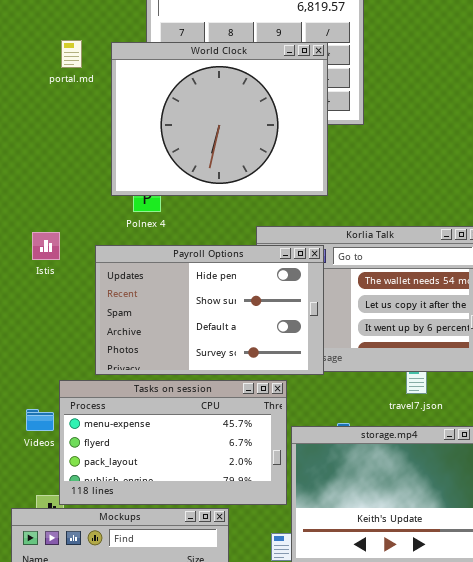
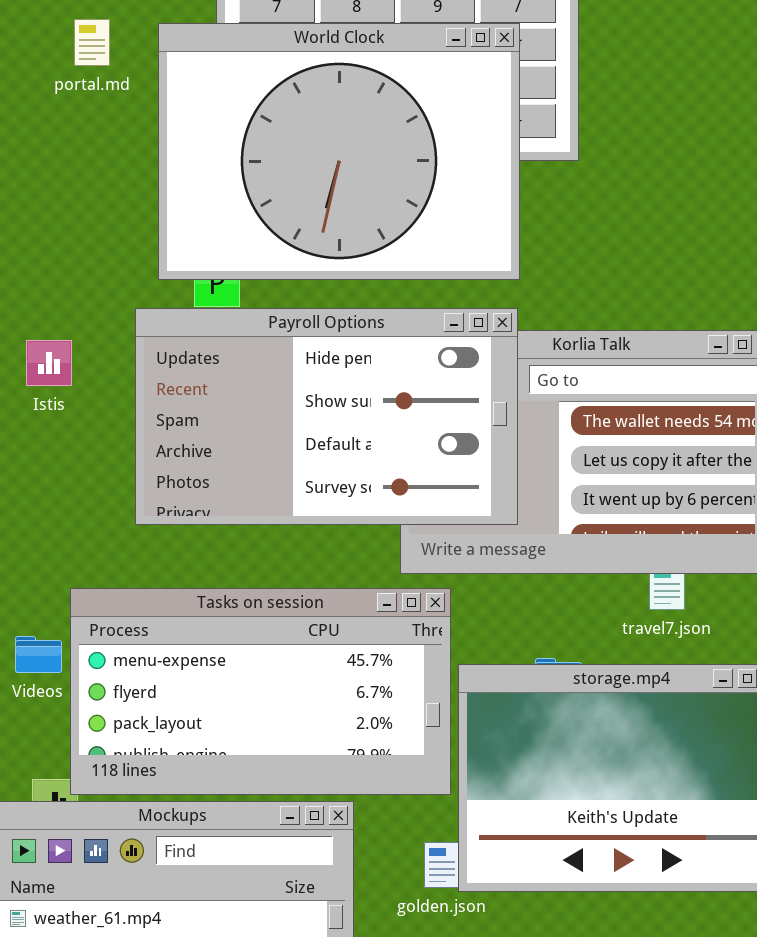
Payroll Options: [95,245,324,375] -> [135,308,518,525], moved

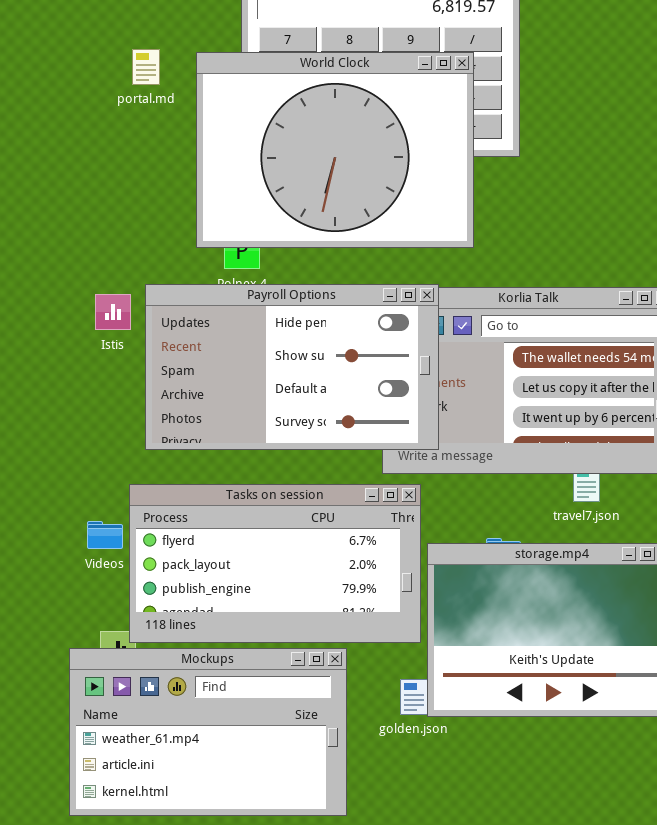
Payroll Options: [135,308,518,525] -> [145,284,439,450], moved
Tasks on session: [70,588,451,795] -> [129,484,421,643], scrolled down 1 row

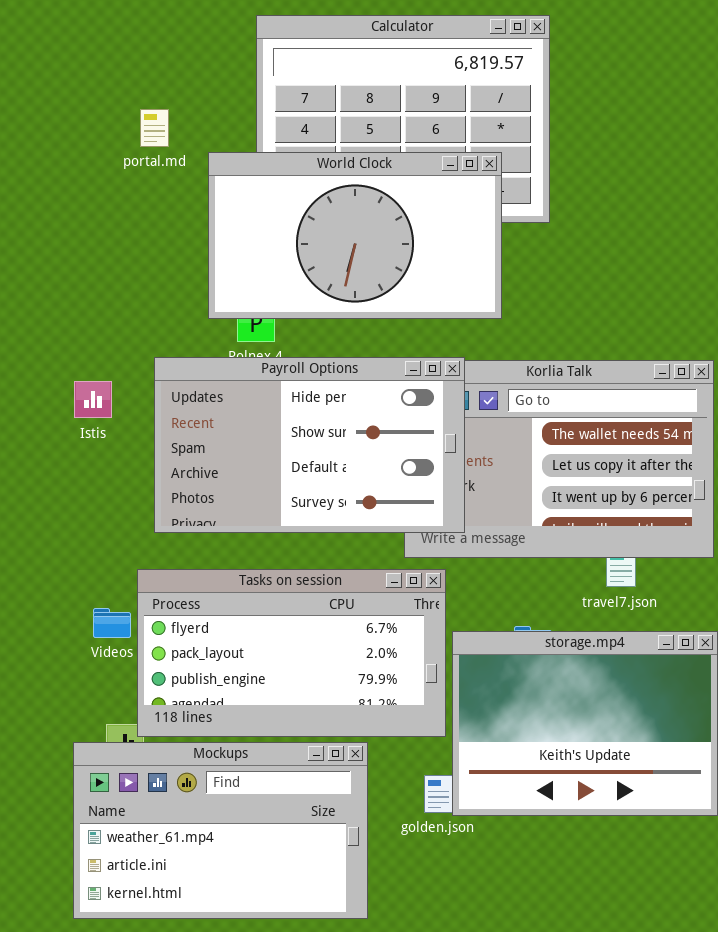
World Clock: [196,52,474,248] -> [208,152,502,319], resized
Istis: [95,294,131,330] -> [74,381,112,418], moved

